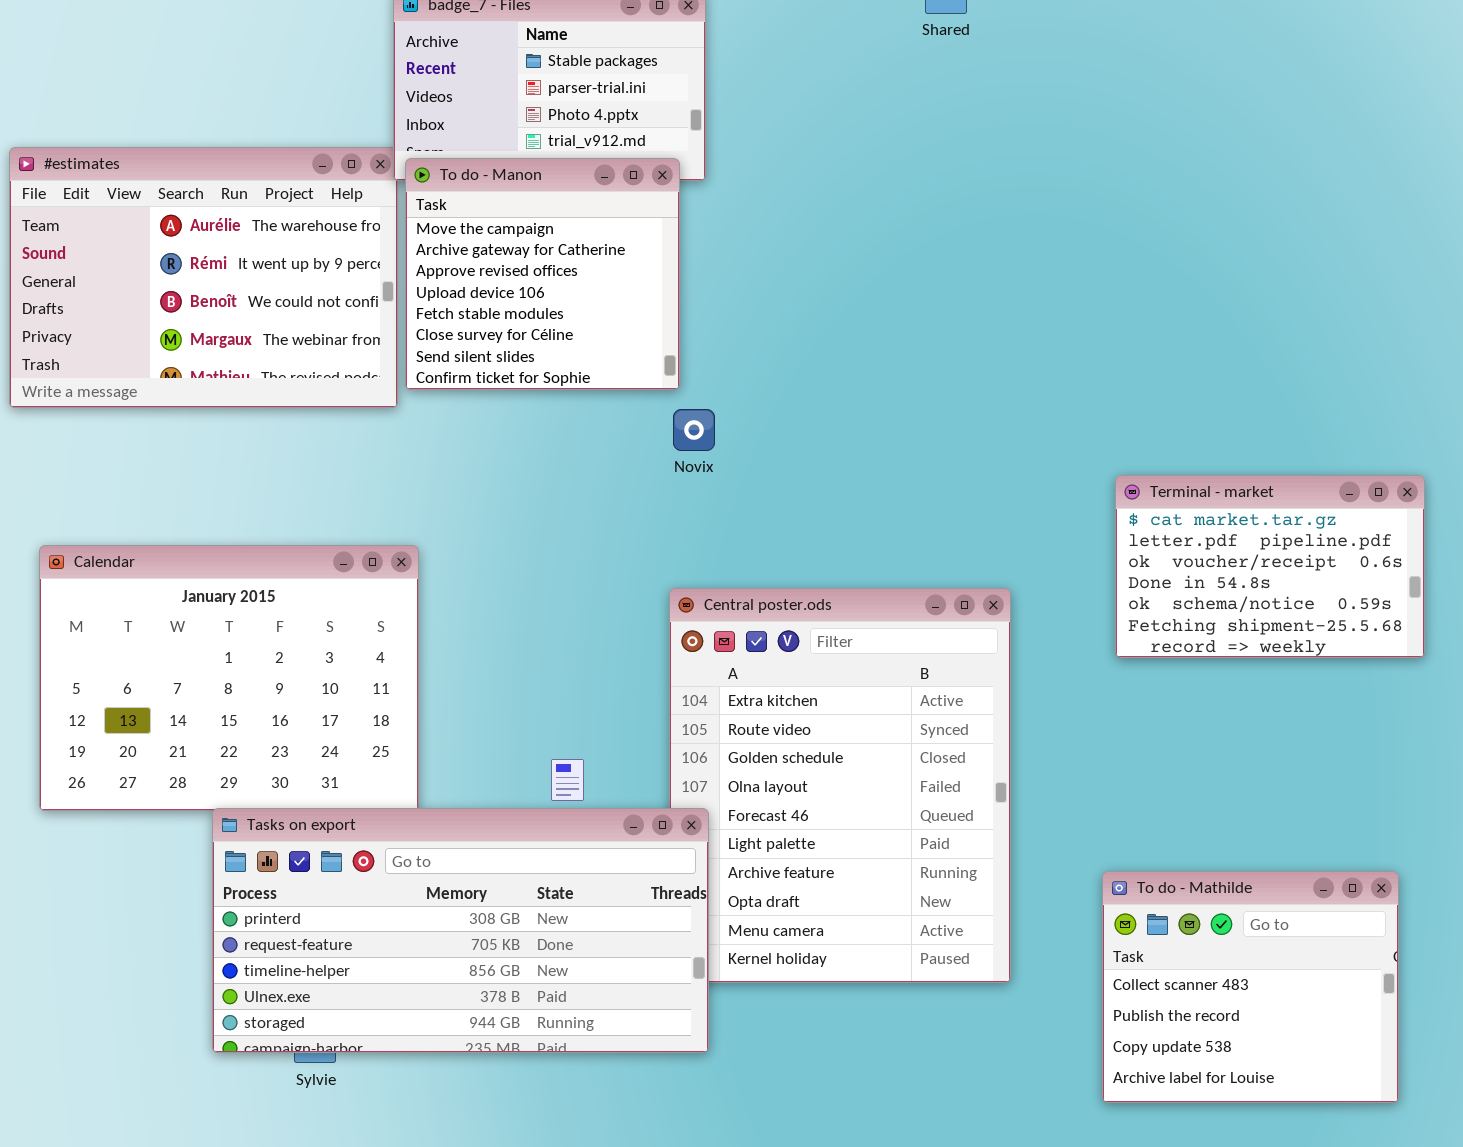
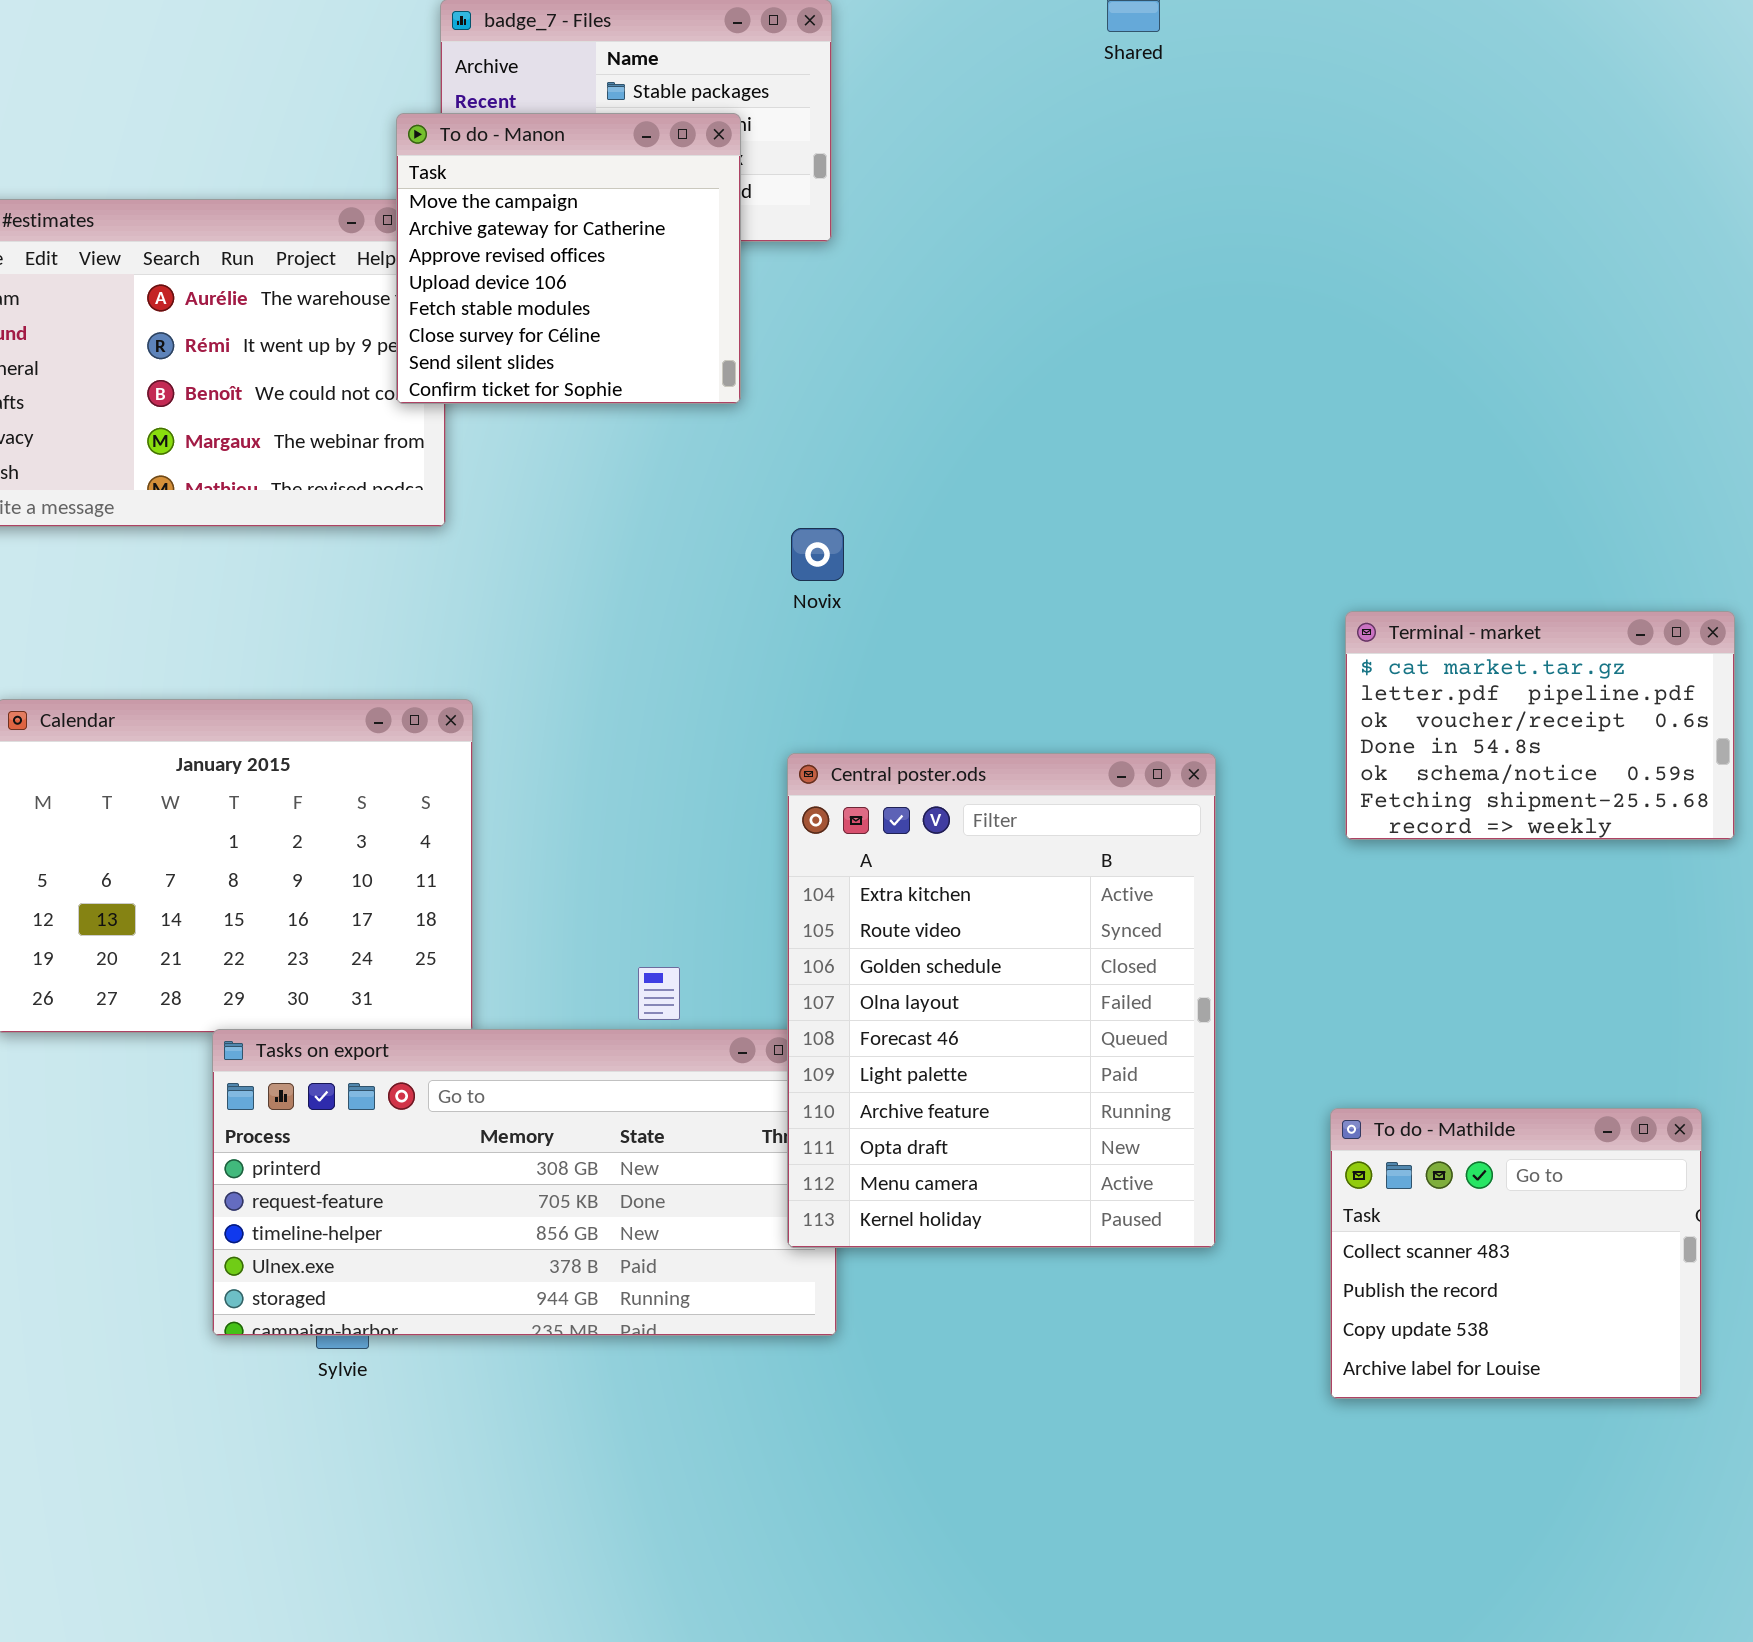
To do - Manon: [405,158,680,390] -> [396,113,741,404], moved
Central poster.ods: [669,588,1011,983] -> [787,753,1216,1248], raised

